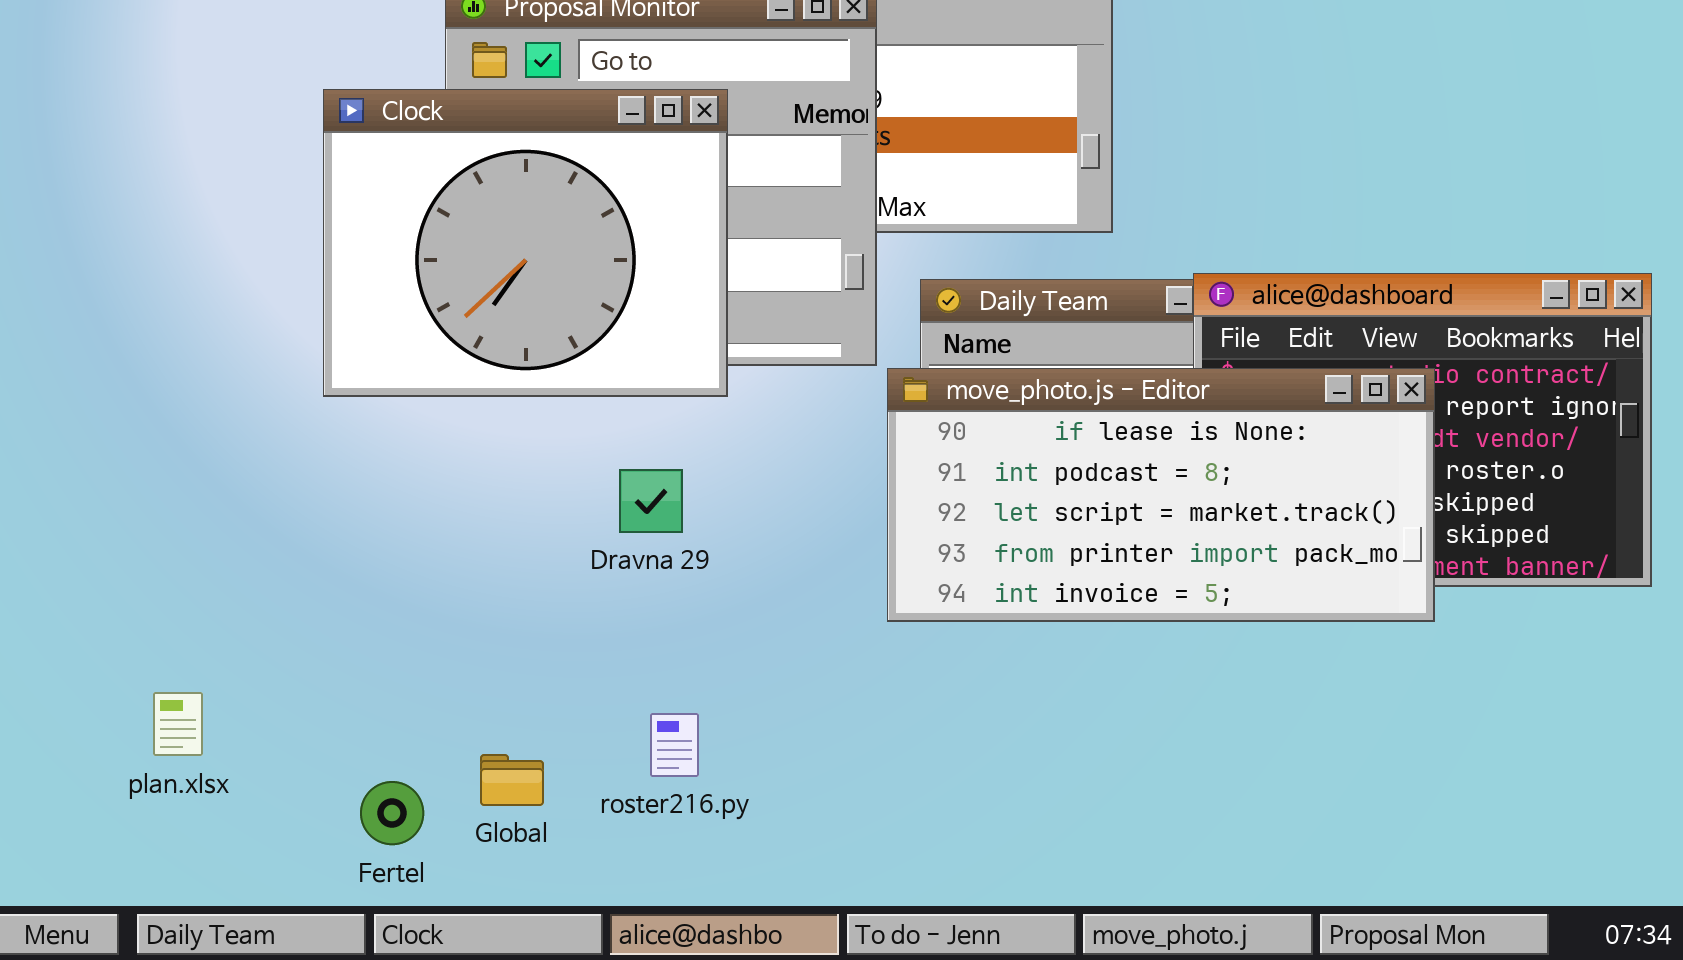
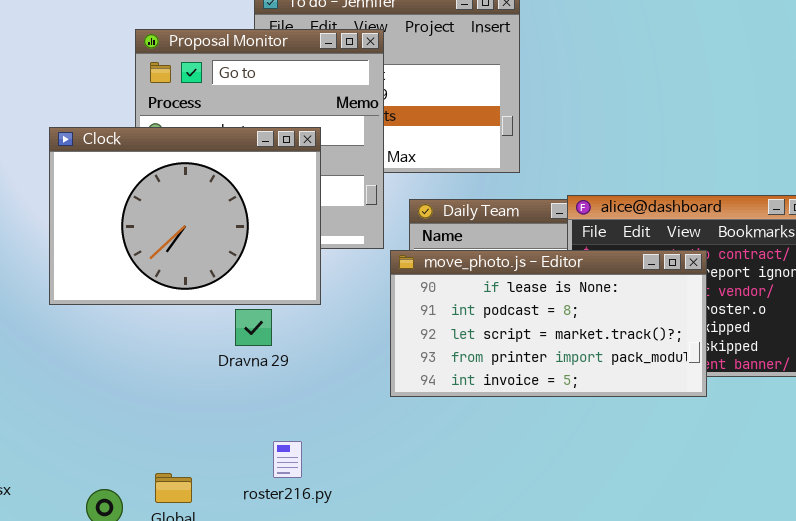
Clock: [323,89,728,397] -> [49,127,321,305], moved, resized
roster216.py: [650,713,699,777] -> [273,441,302,478], moved

